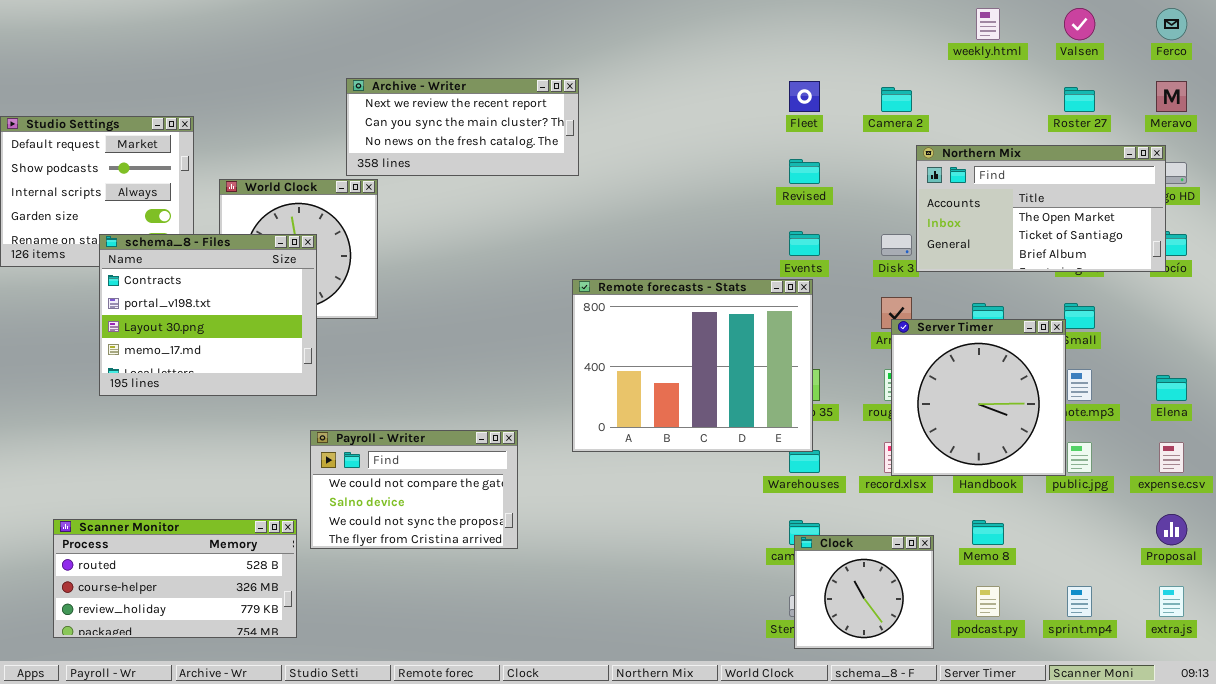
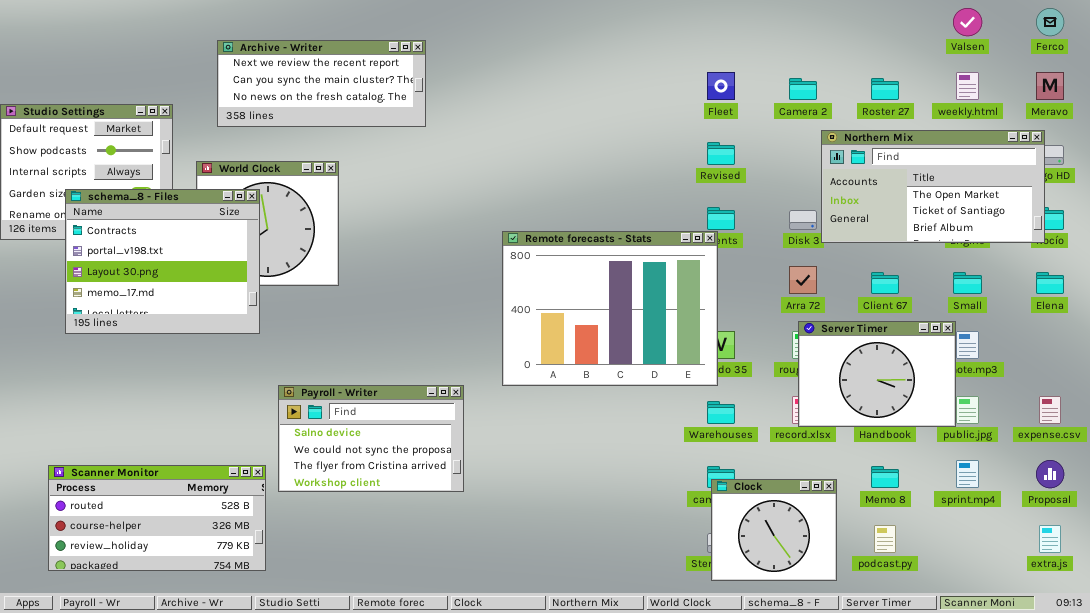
weekly.html: [976,8,1000,40] -> [956,72,979,100], moved
Archive - Writer: [346,78,579,176] -> [217,40,426,127], moved
Roster 27: [1064,87,1095,112] -> [871,78,899,100], moved
schema_8 - Files: [99,234,317,396] -> [65,189,260,334], moved
Remote forecasts - Stats: [572,279,813,452] -> [502,231,718,386], moved
Server Timer: [891,319,1066,476] -> [798,321,956,427], resized
Elena: [1156,375,1187,401] -> [1036,272,1064,294], moved
Payroll - Writer: [310,430,518,549] -> [278,385,464,492], scrolled down 1 row
sprint.mp4: [1067,586,1092,617] -> [956,460,979,488], moved

